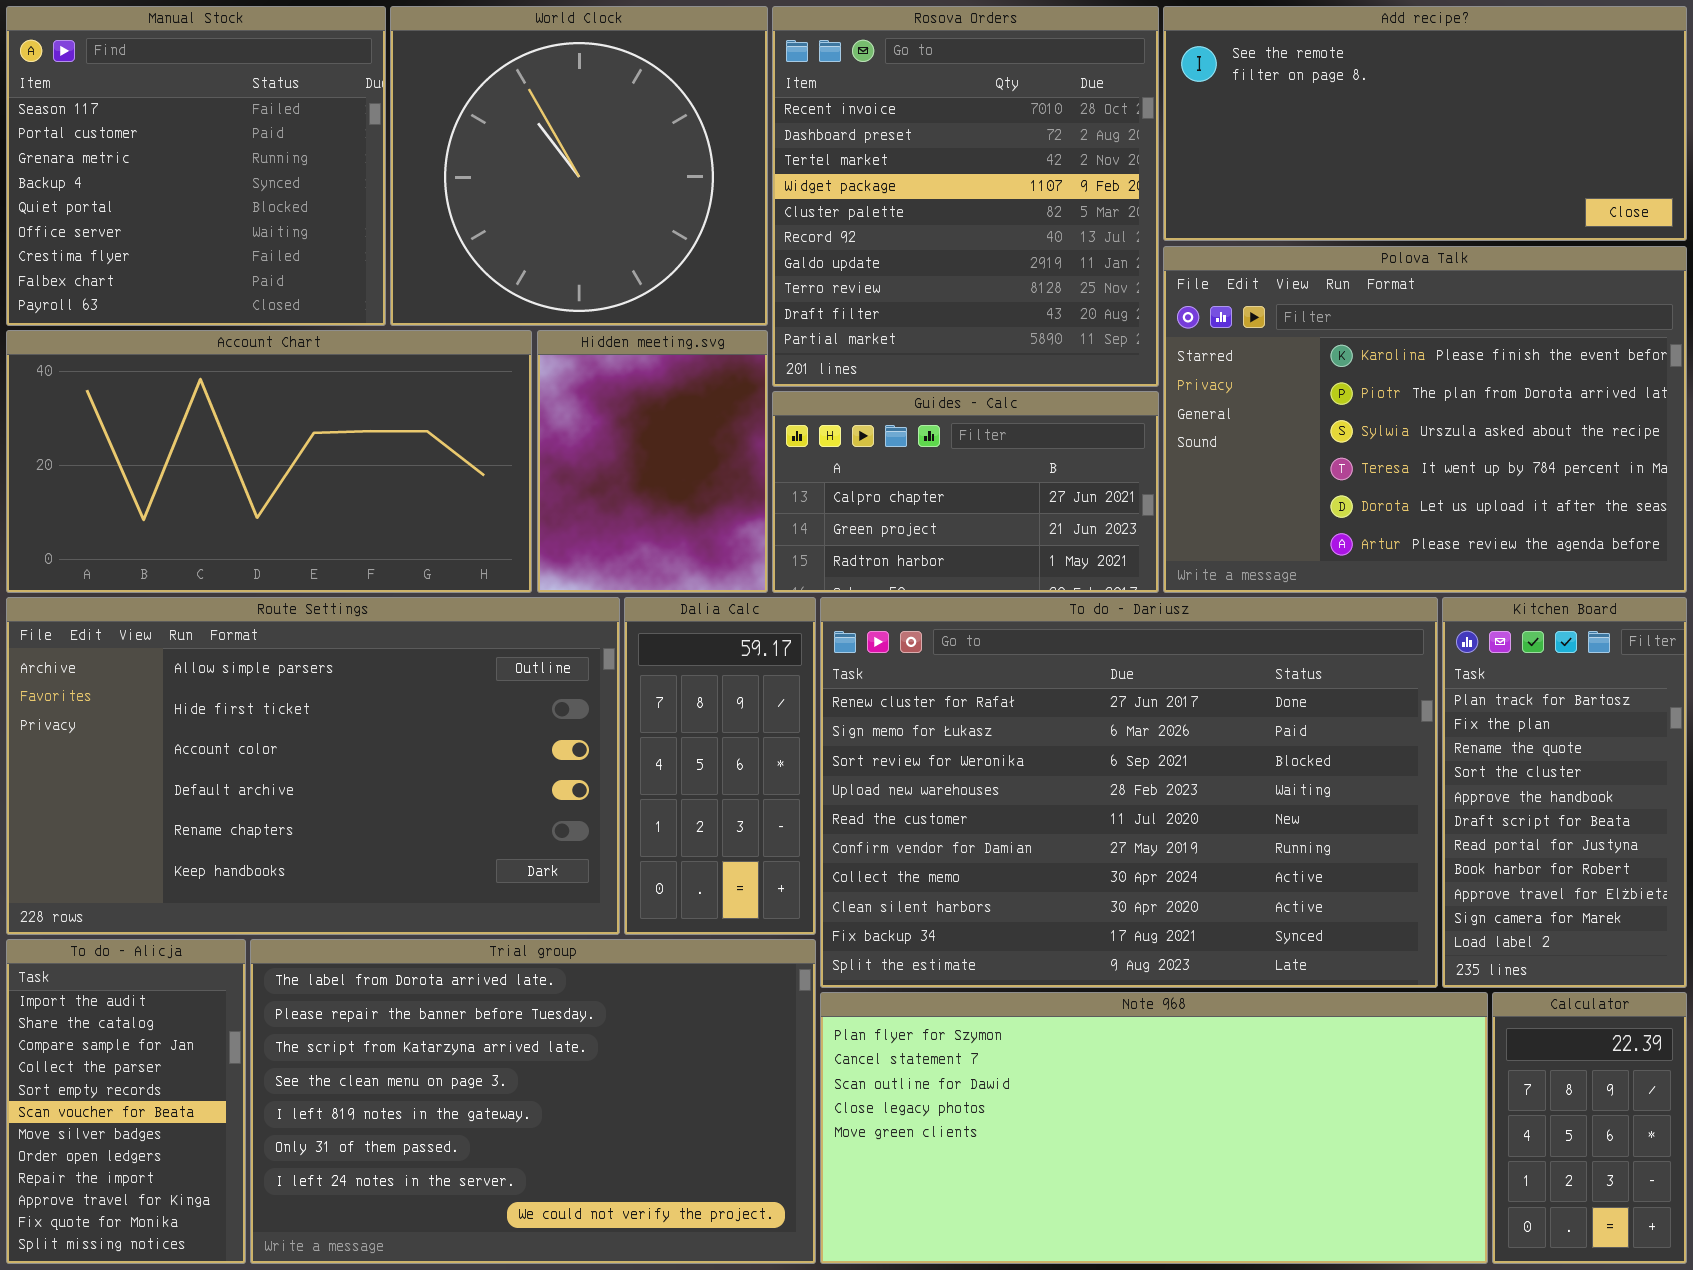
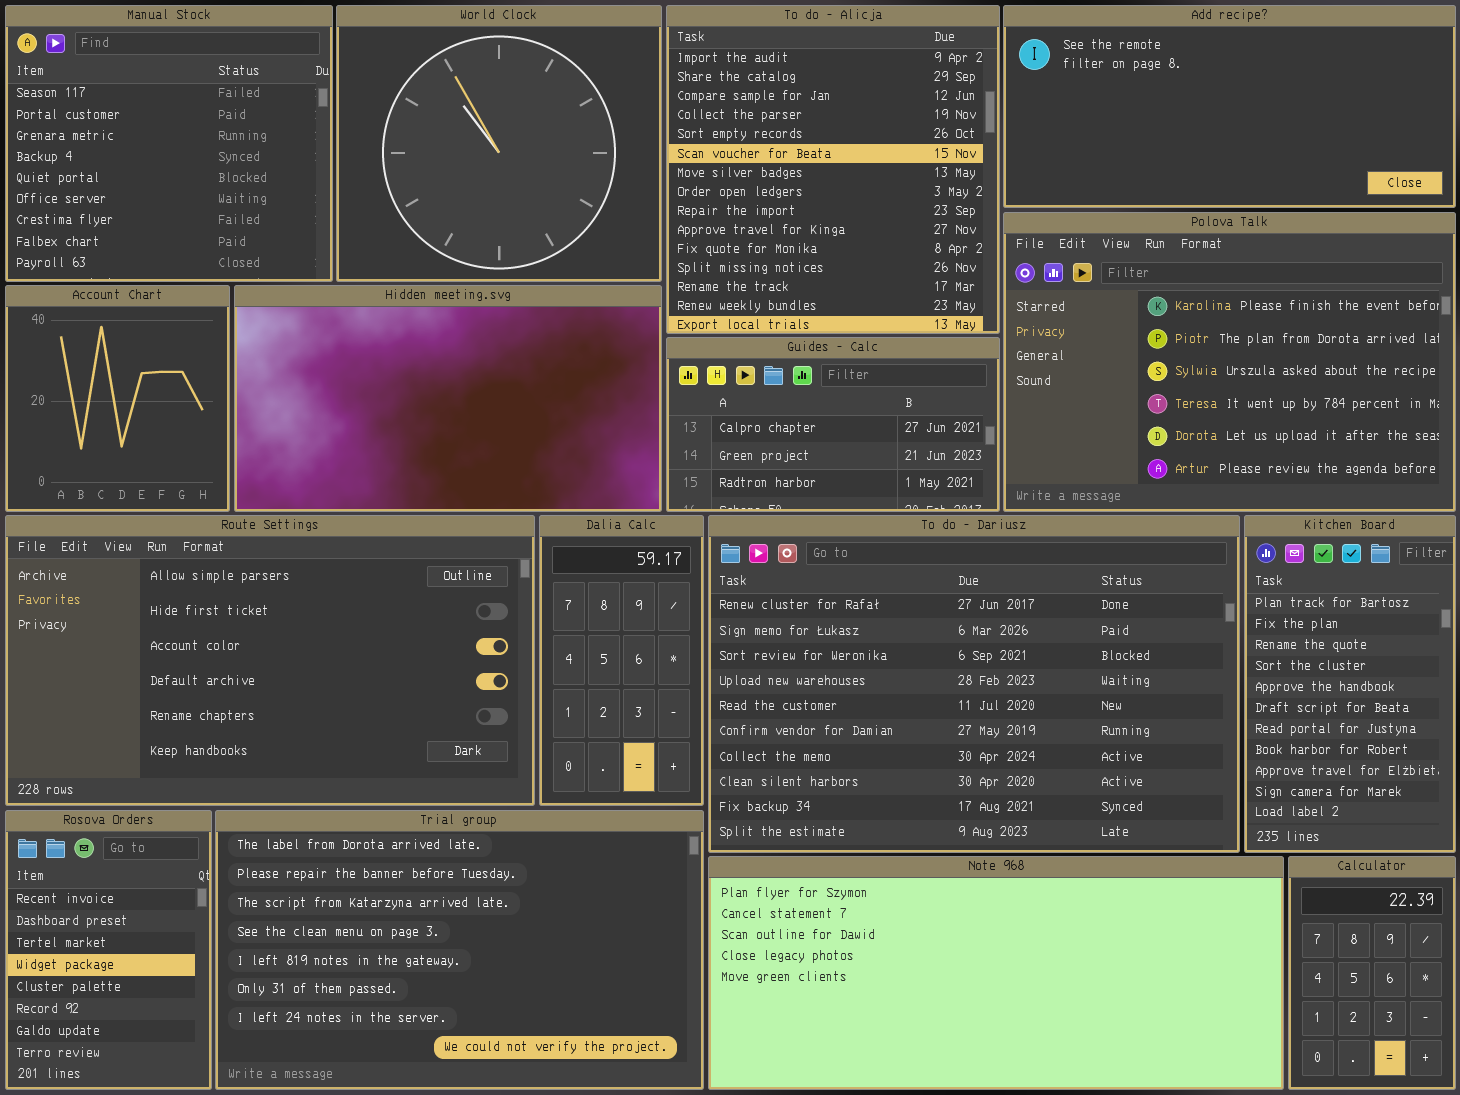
Rosova Orders: [772,6,1159,387] -> [5,810,212,1090], moved, resized
Account Chart: [6,330,532,593] -> [5,285,230,512], resized
Hidden meeting.svg: [537,330,768,593] -> [234,285,662,512], resized
To do - Alicja: [6,939,246,1264] -> [666,5,1000,334], moved, resized

